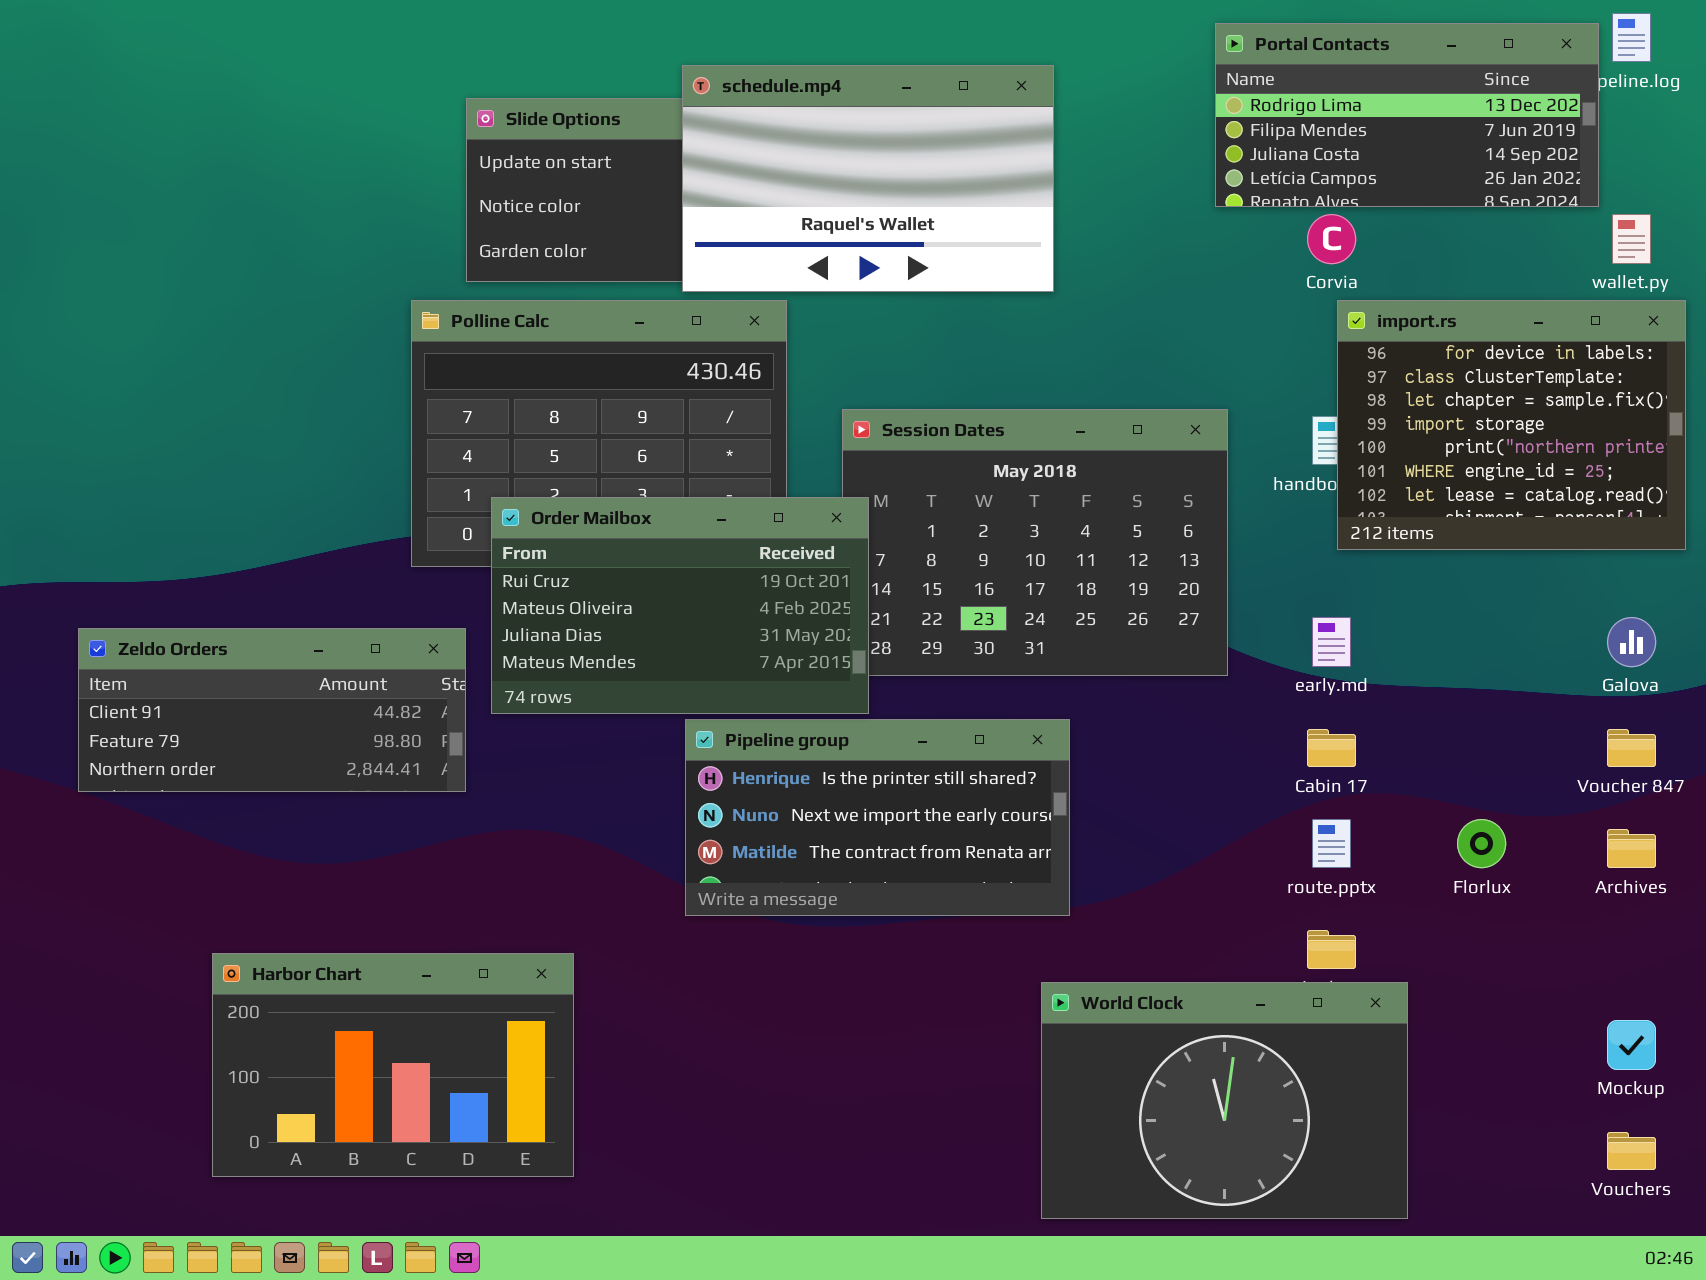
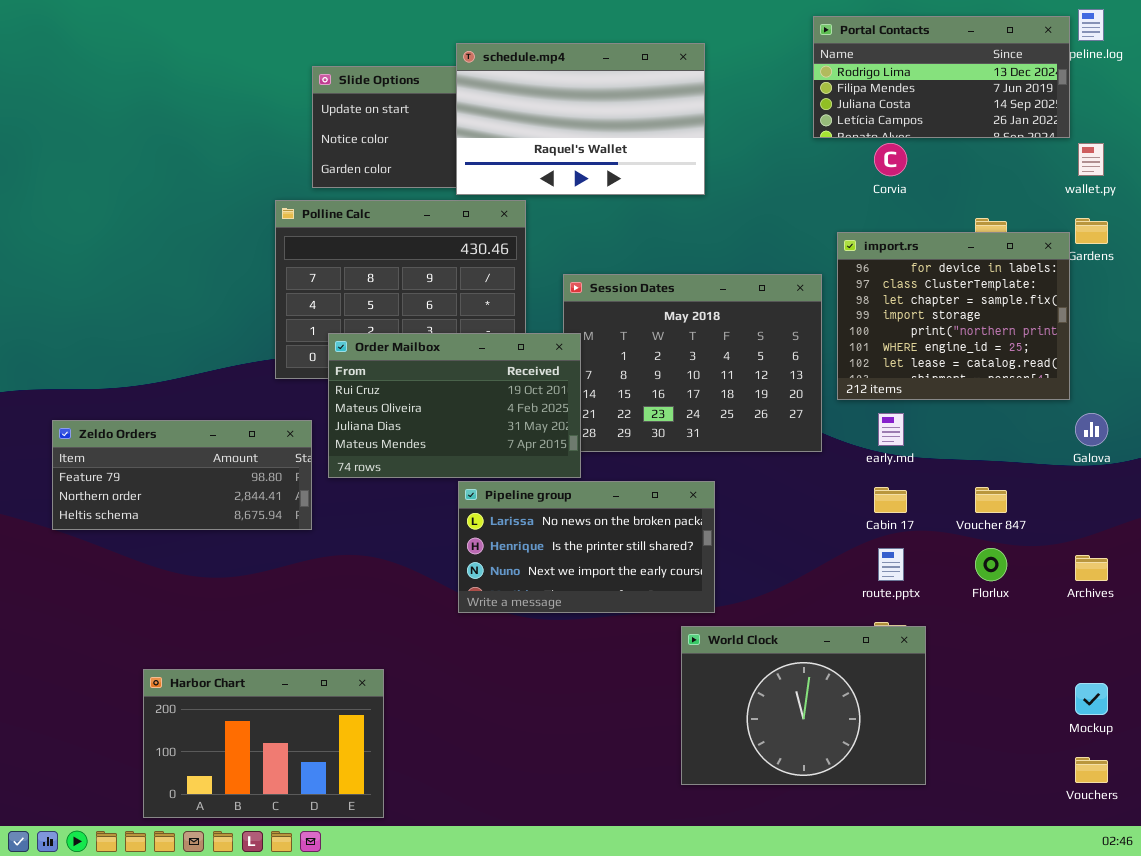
import.rs: [1337,300,1686,550] -> [837,232,1070,400], moved
Zeldo Orders: [78,628,466,792] -> [52,420,312,530], scrolled down 1 row
Pipeline group: [685,719,1070,916] -> [458,481,715,613], scrolled up 1 row
Voucher 847: [1607,729,1656,767] -> [975,487,1007,513], moved
Harbor Chart: [212,953,574,1177] -> [143,669,384,818], moved
World Clock: [1041,982,1408,1219] -> [681,626,926,785], moved

